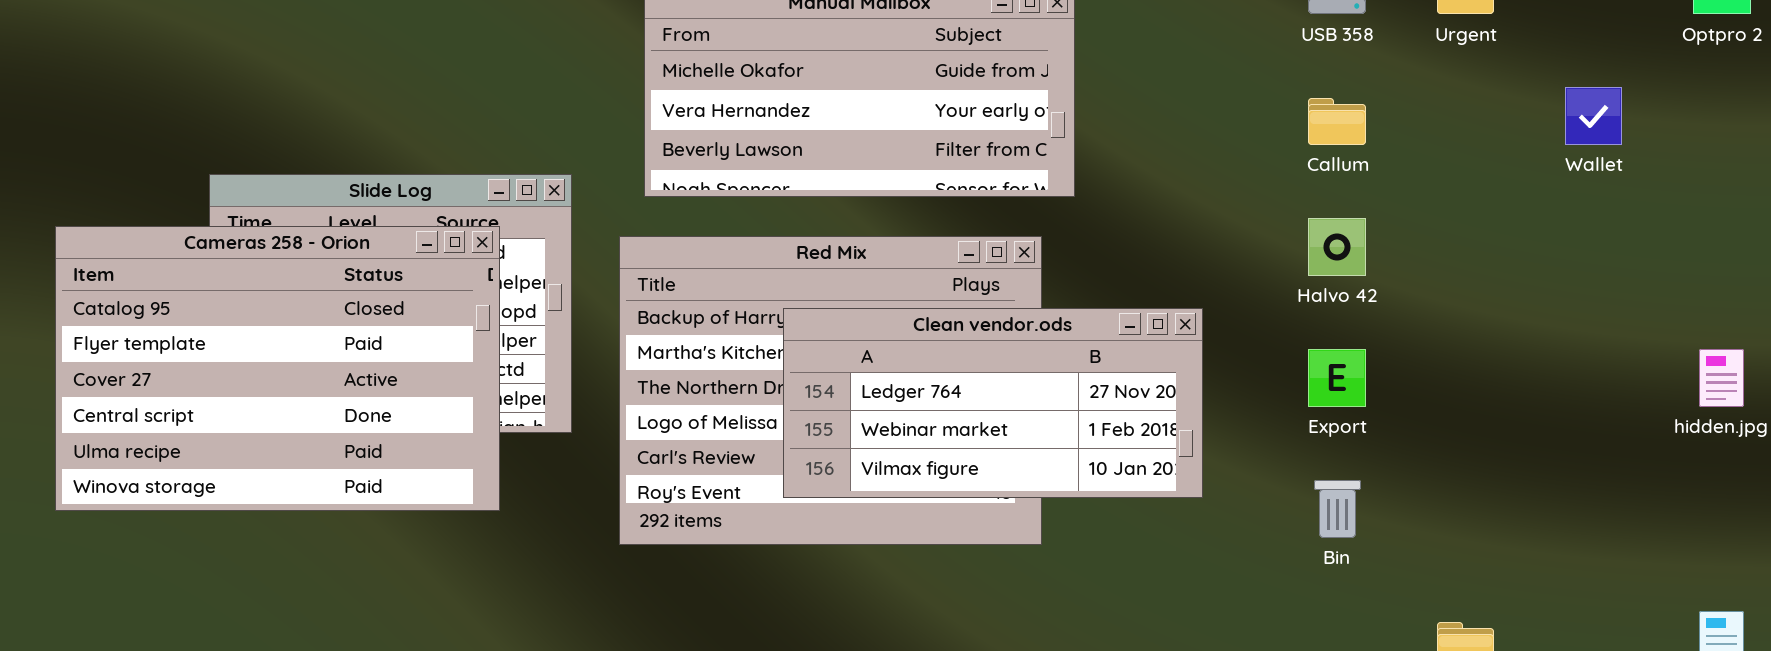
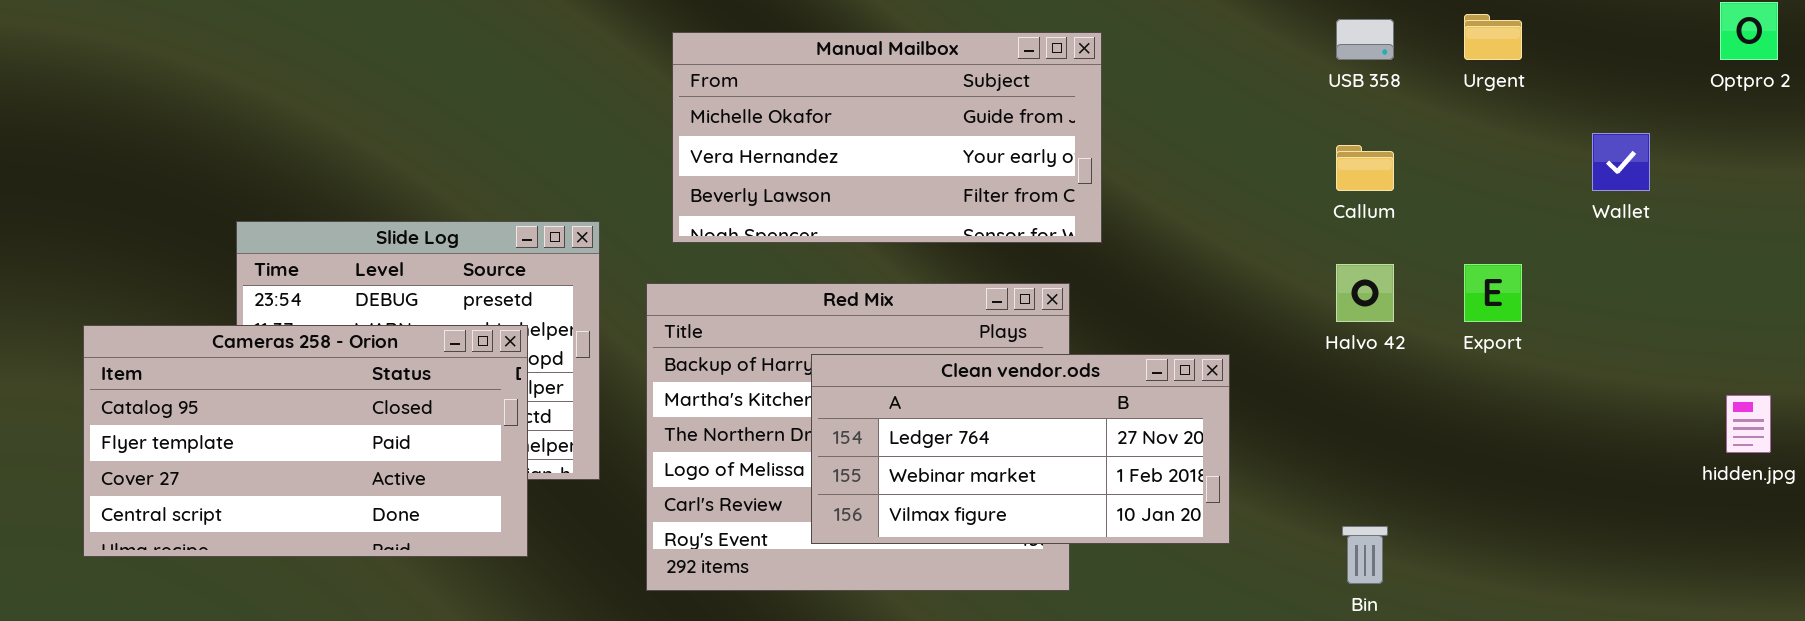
Cameras 258 - Orion: [55,226,500,511] -> [83,325,528,557], resized
Export: [1308,349,1366,407] -> [1464,264,1522,322], moved

